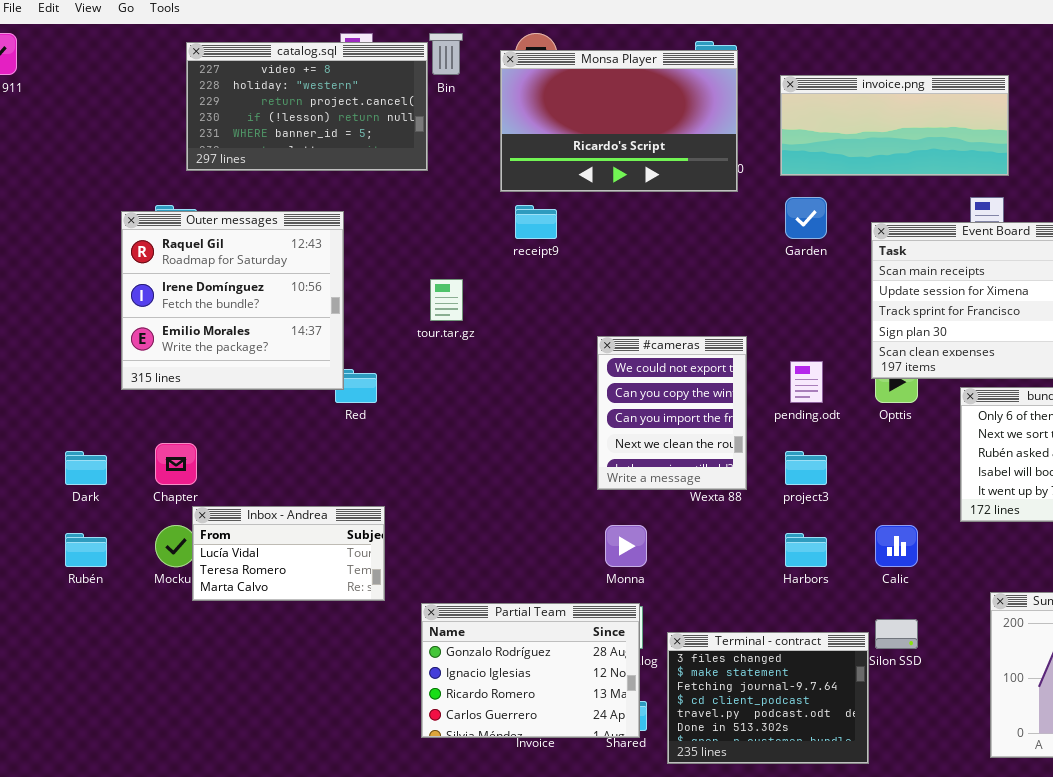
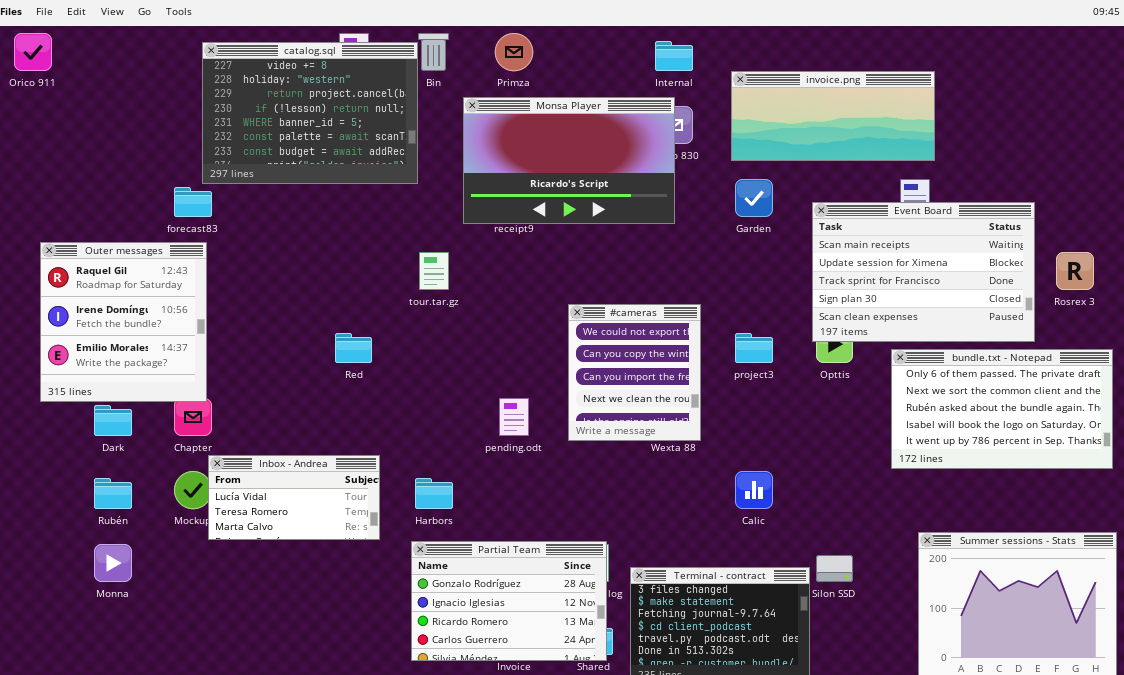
catalog.sql: [186,42,428,171] -> [202,42,418,184], resized
Monsa Player: [500,50,738,192] -> [463,97,675,224], moved
Outer messages: [121,211,344,390] -> [40,242,207,402], moved, resized
pending.odt: [790,361,823,403] -> [499,398,529,436], moved
project3: [785,451,827,485] -> [735,333,773,363], moved
Monna: [605,525,647,567] -> [94,544,132,582], moved
Calic: [875,525,918,567] -> [735,471,773,509], moved
Harbors: [785,533,827,567] -> [415,478,453,509], moved

